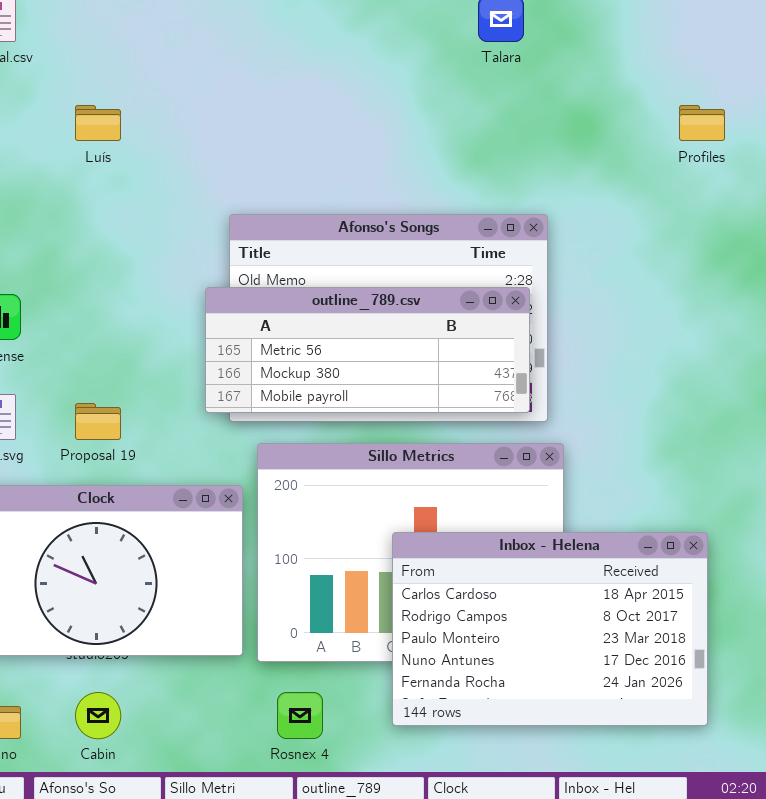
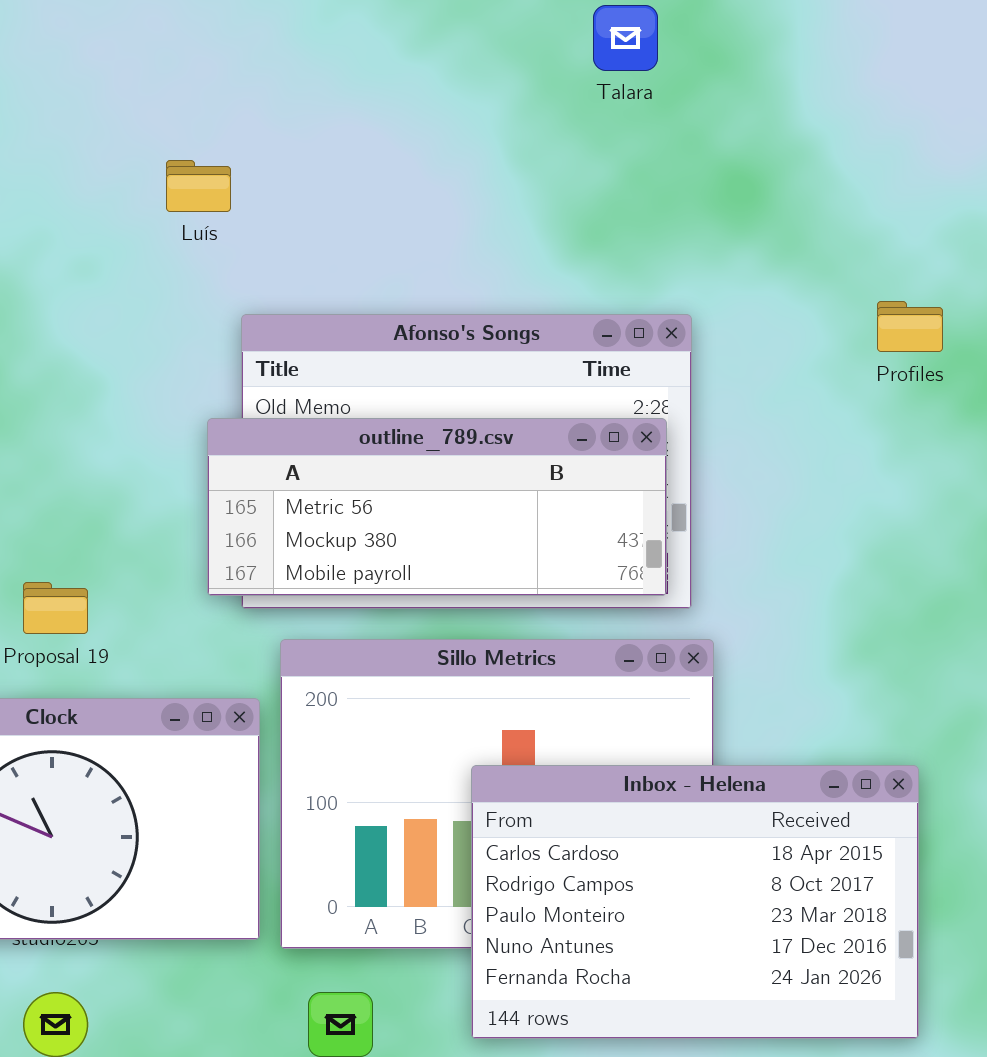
Luís: [75,105,121,141] -> [166,160,231,212], moved
Profiles: [679,105,725,141] -> [877,301,943,352], moved

